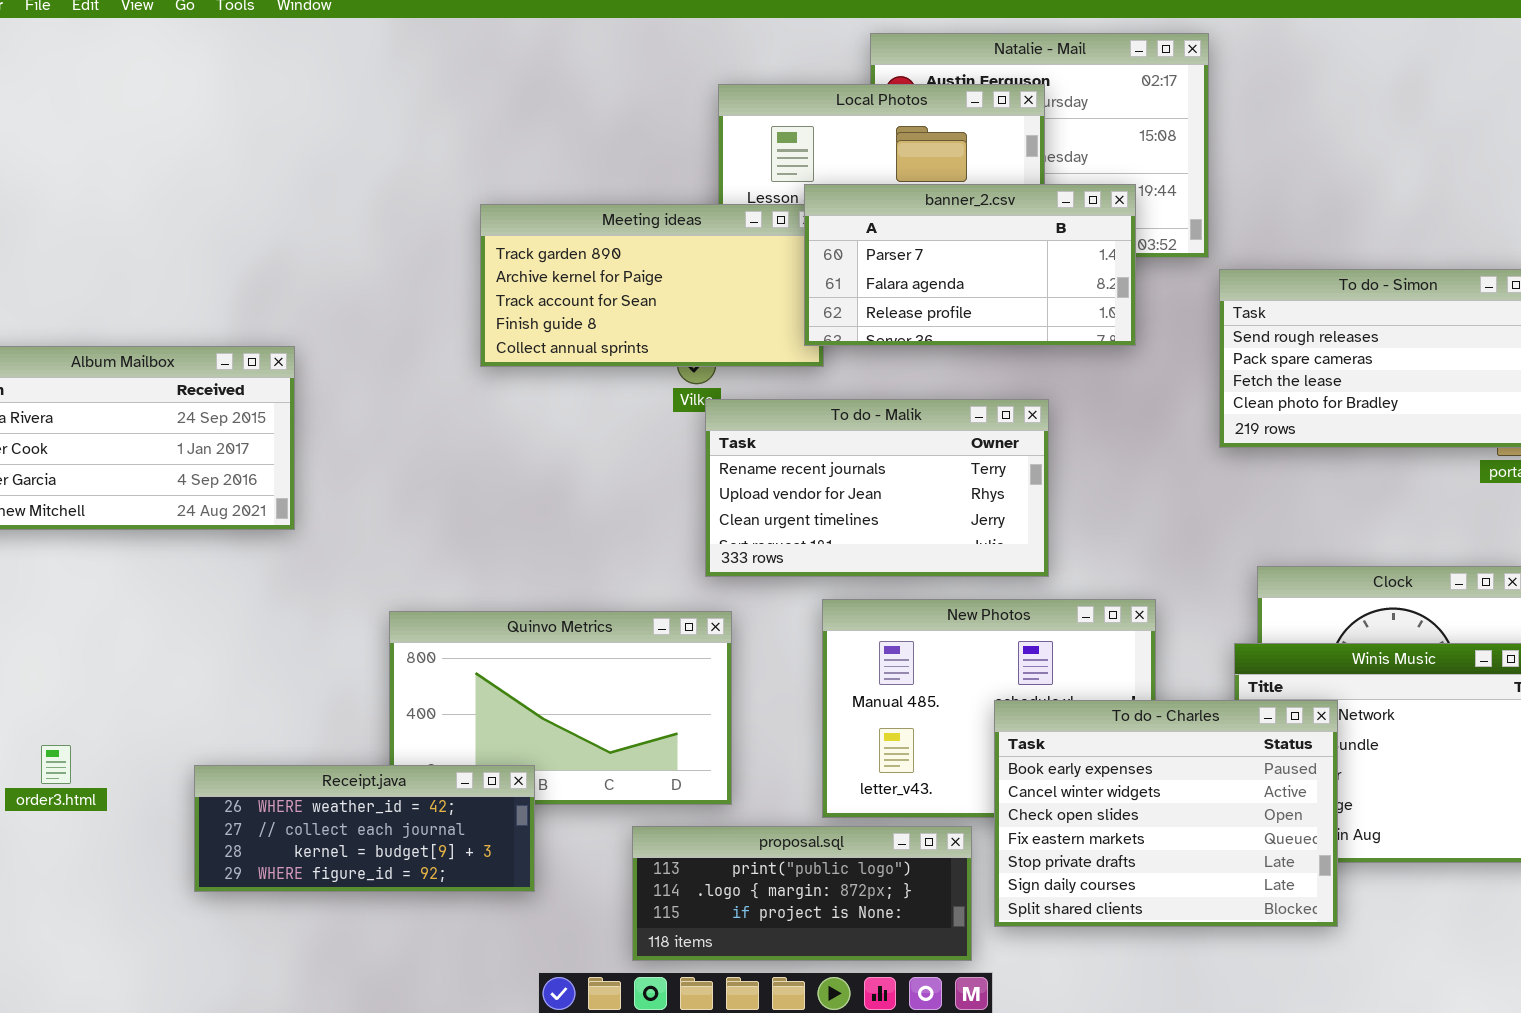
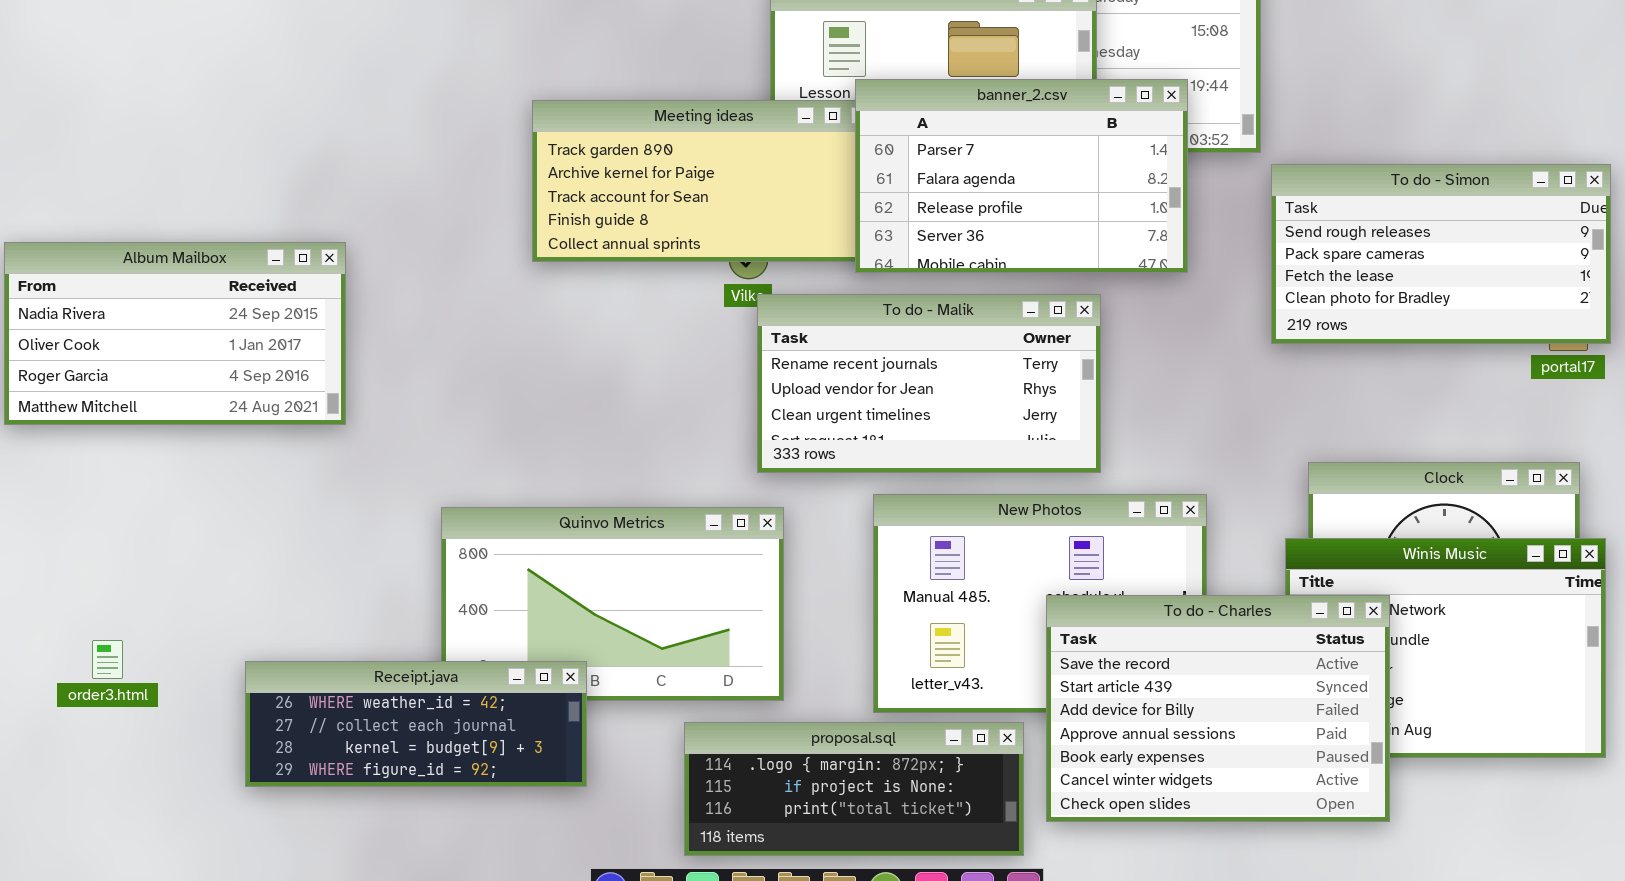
banner_2.csv: [804,184,1136,346] -> [855,79,1188,273], resized
To do - Charles: [994,700,1338,927] -> [1046,595,1390,822], scrolled up 4 rows
proposal.sql: [632,826,972,961] -> [684,722,1024,856], scrolled down 1 row

